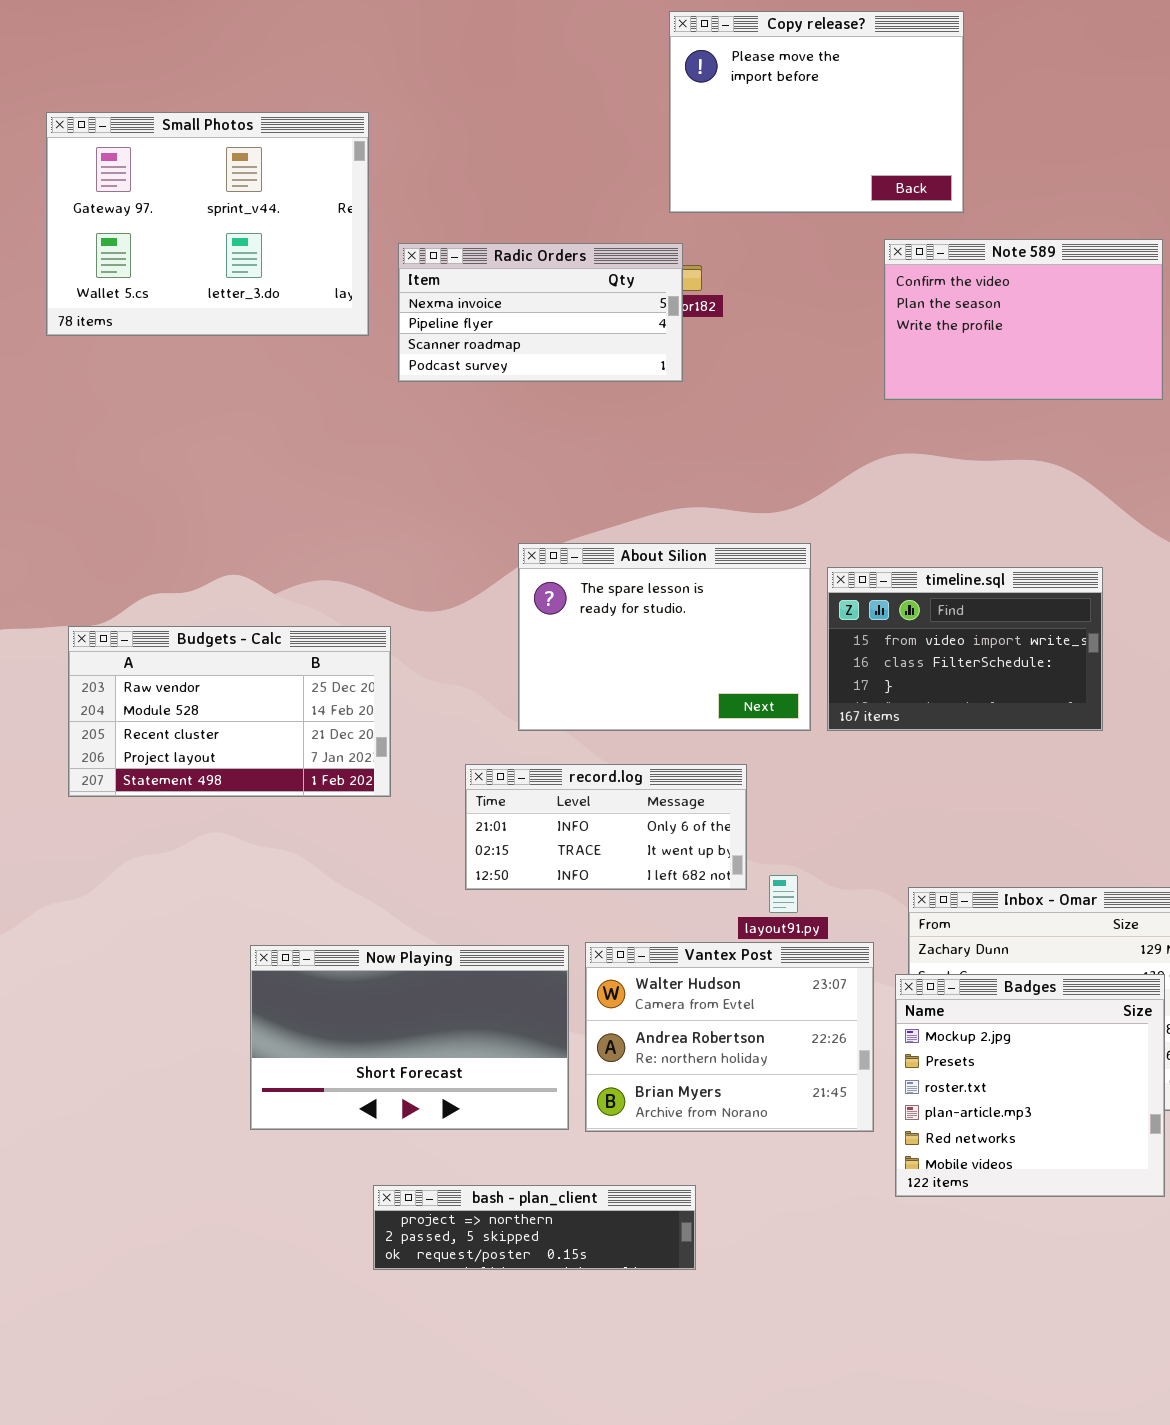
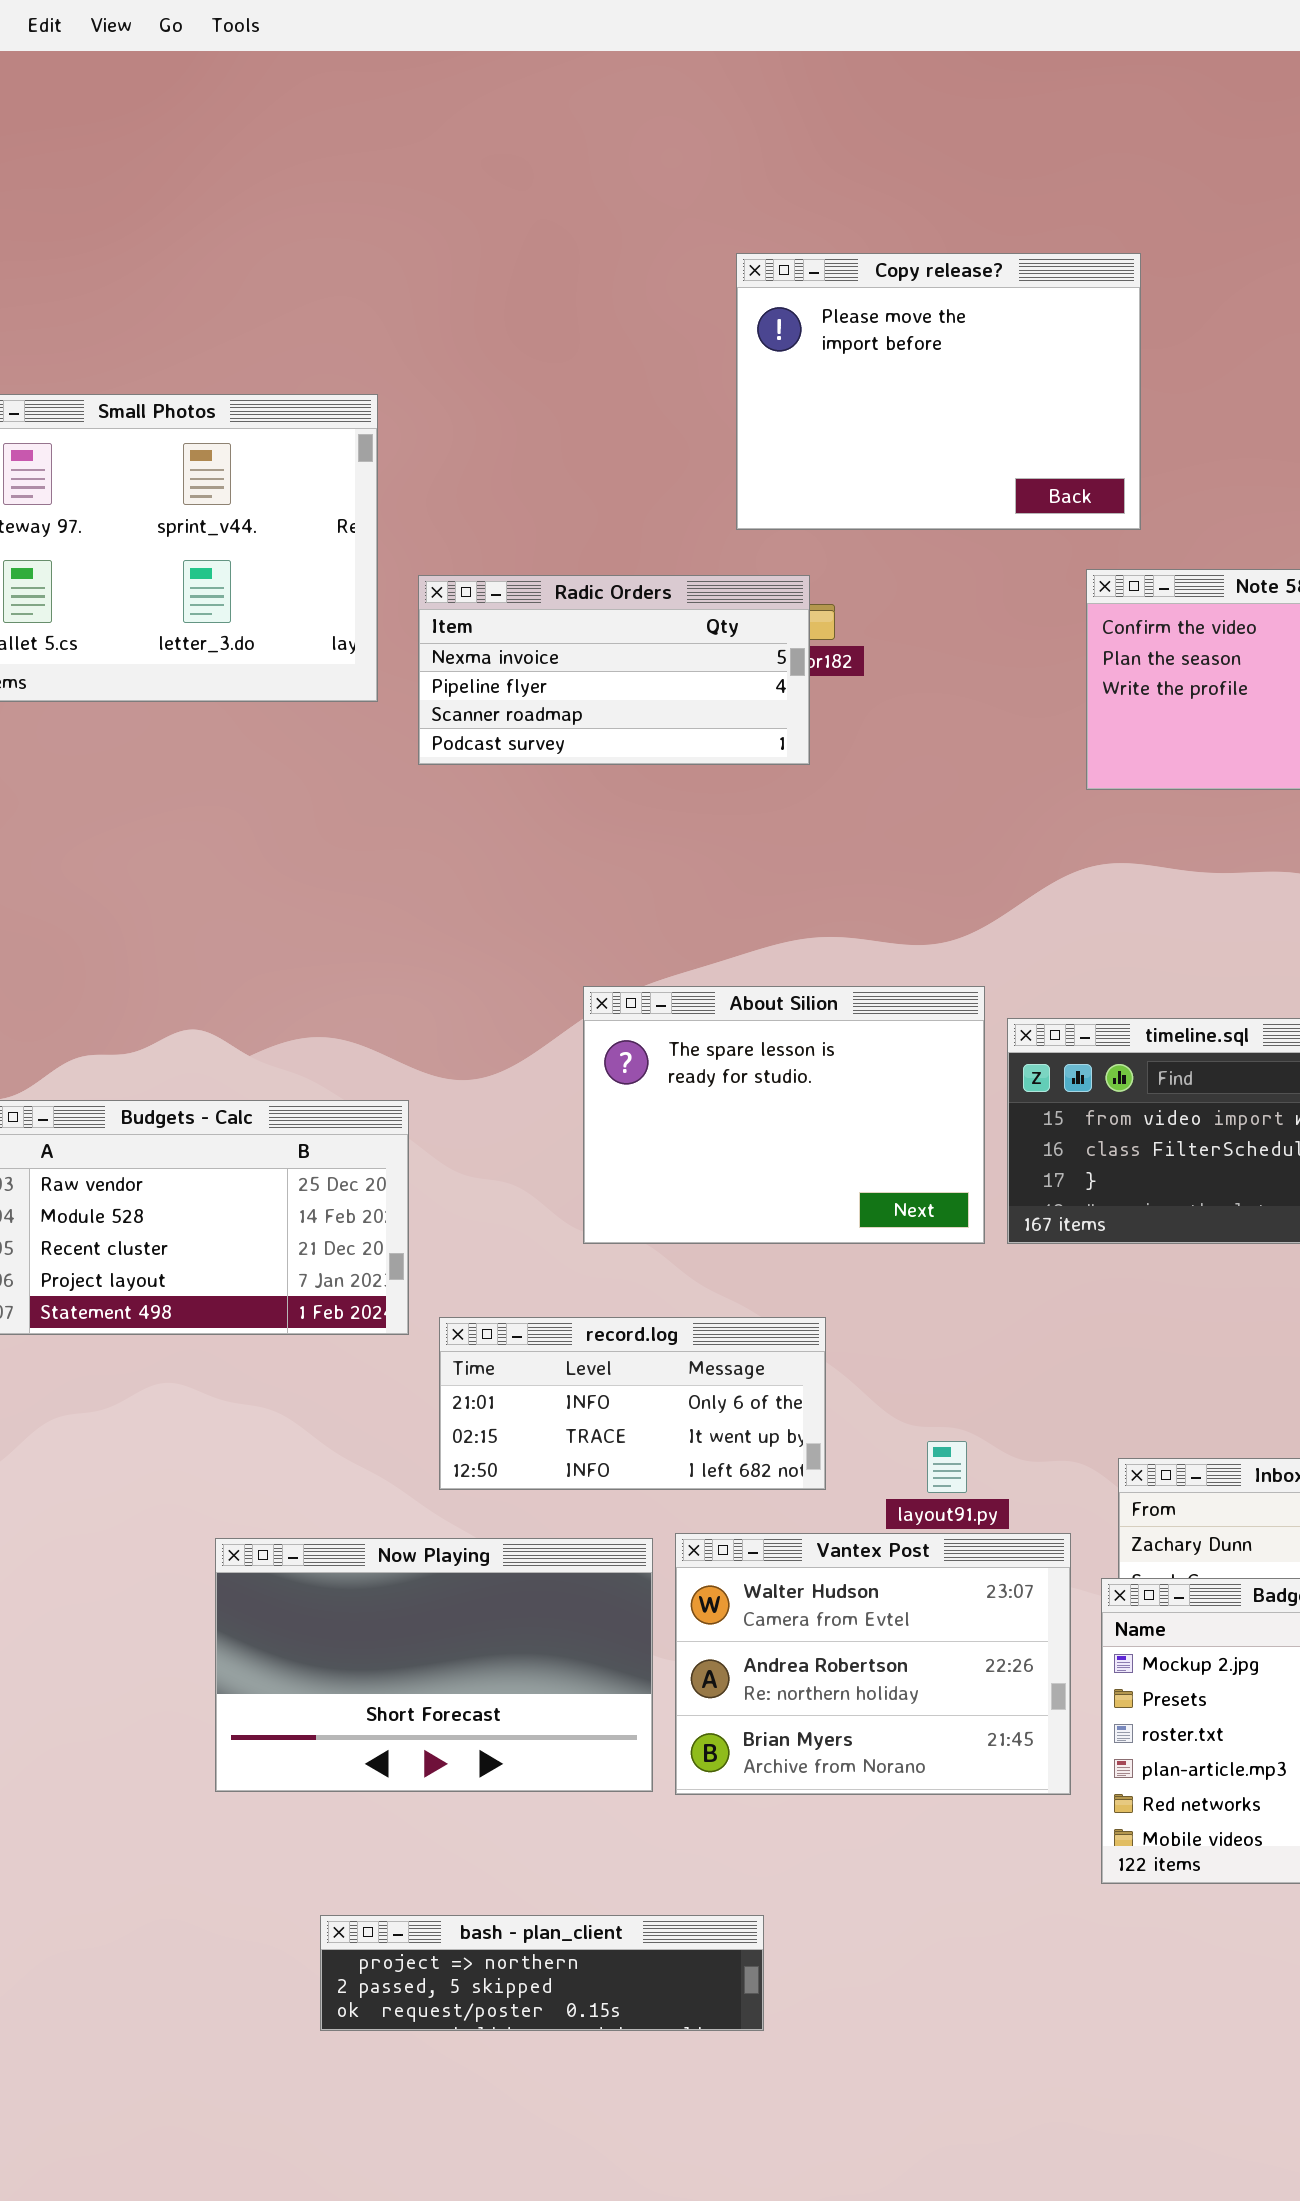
Copy release?: [669,11,964,213] -> [736,253,1141,530], moved
record.log: [465,764,747,890] -> [439,1317,826,1490], moved
bash - plan_client: [373,1185,696,1270] -> [320,1915,764,2031], moved

